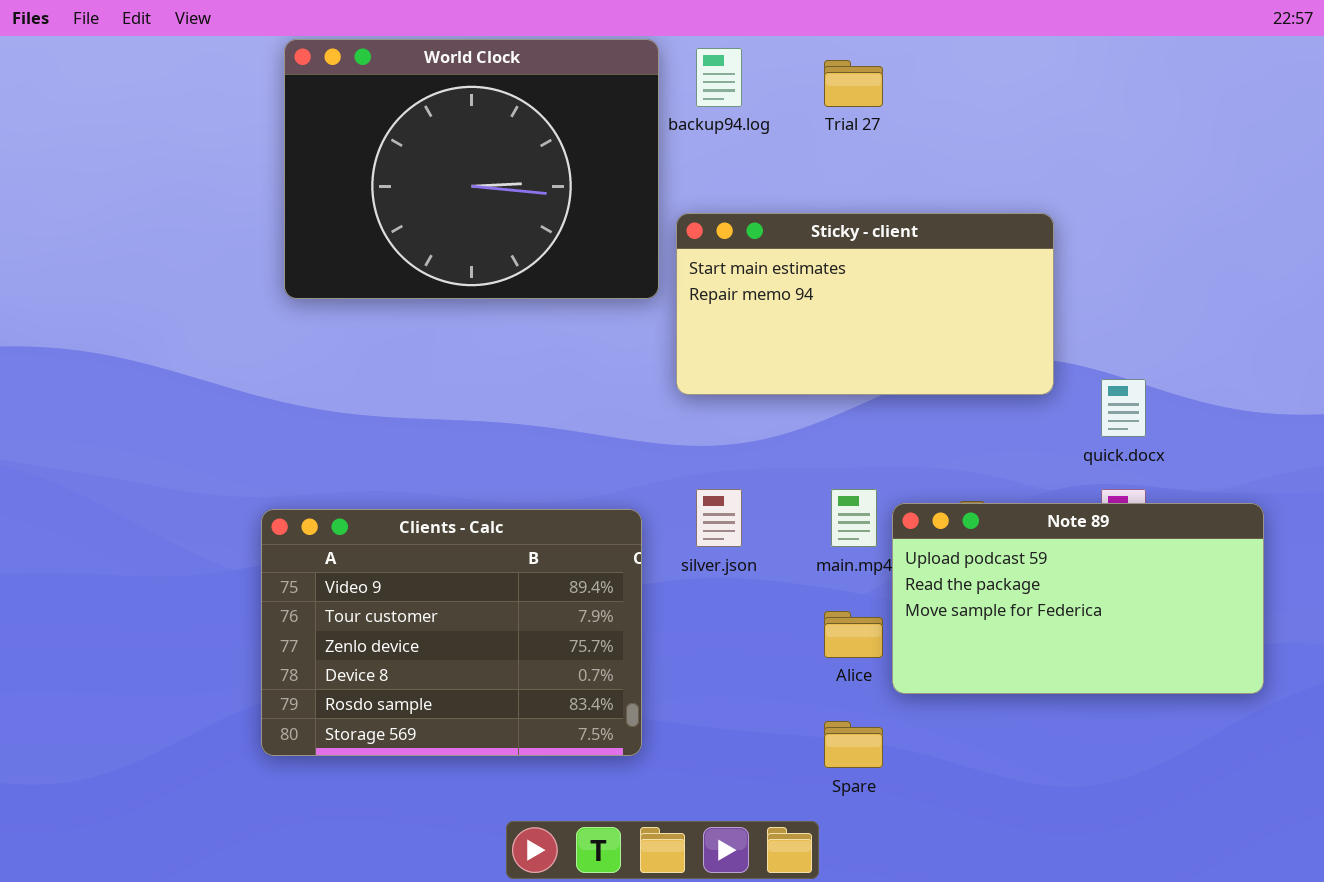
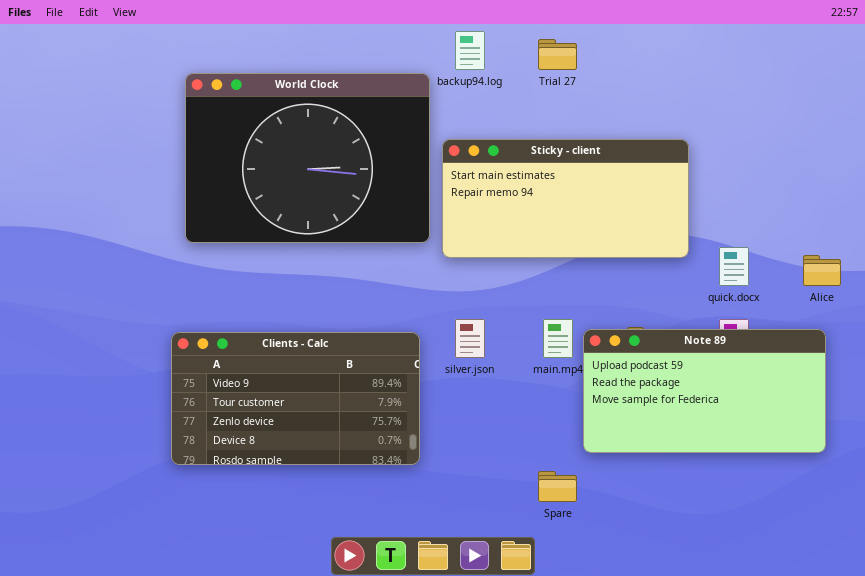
World Clock: [284,39,659,299] -> [185,73,430,243], moved
Clients - Calc: [261,509,642,756] -> [171,332,420,465], resized
Alice: [824,611,883,658] -> [803,255,841,286], moved

